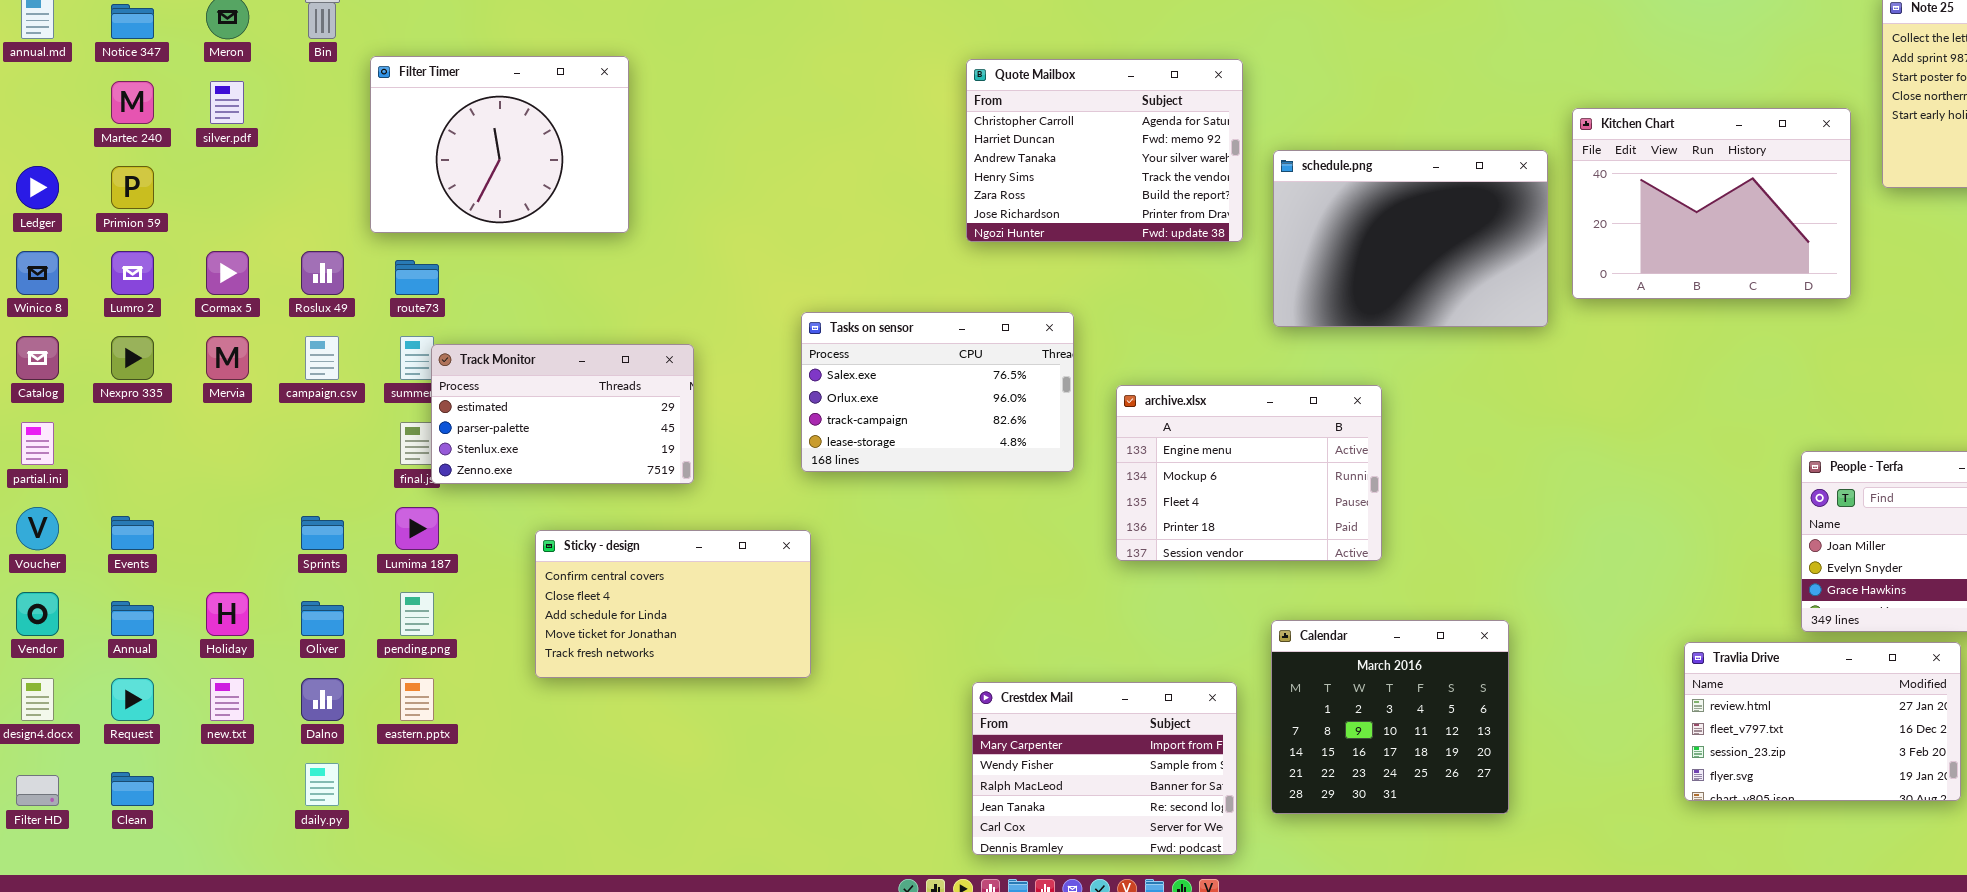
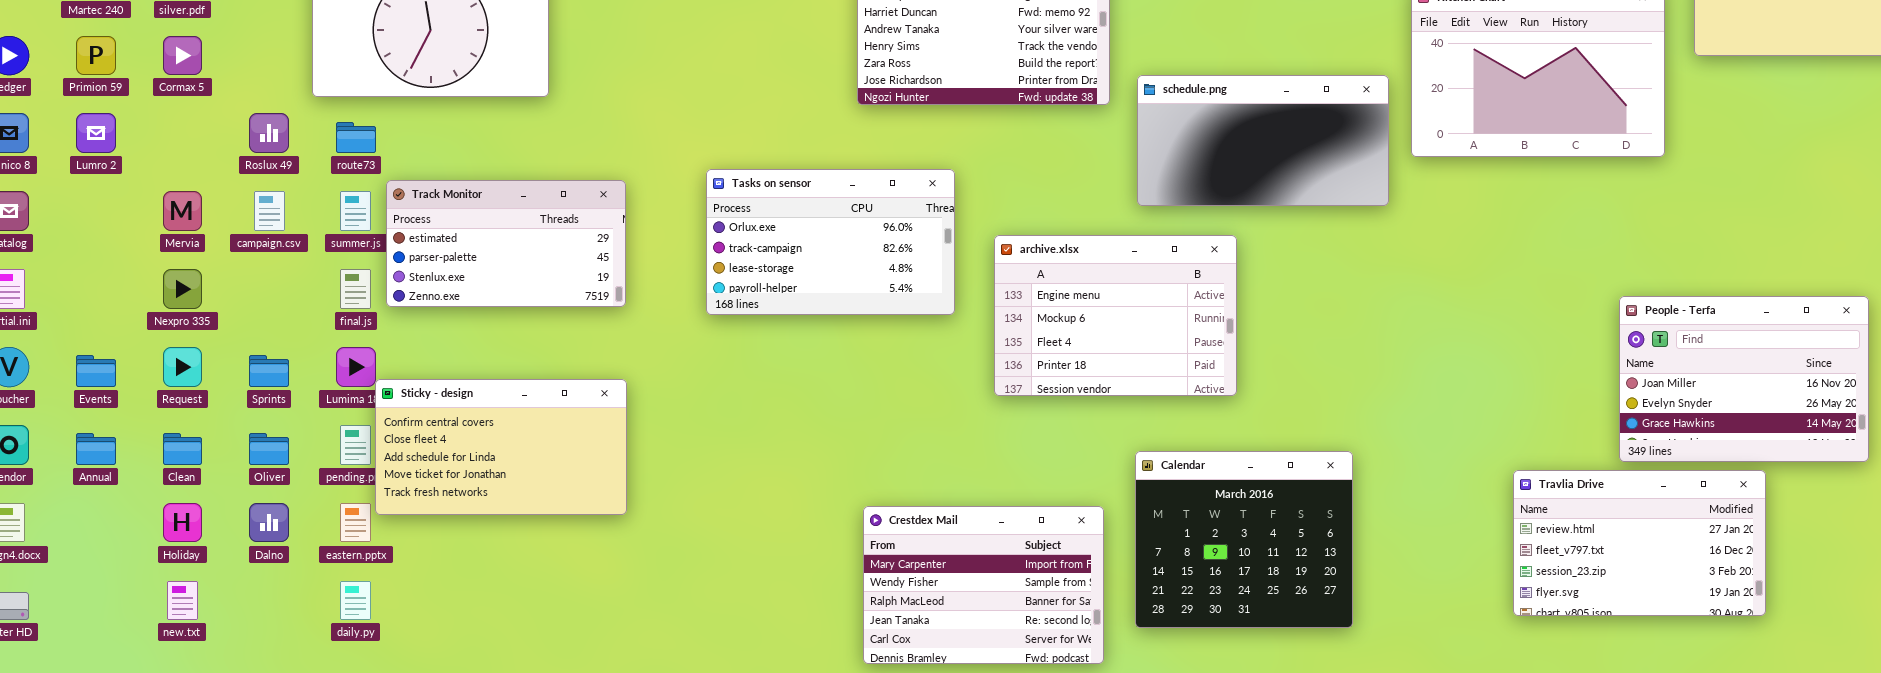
schedule.png: [1273,150,1548,327] -> [1137,75,1389,206], moved, resized
Cormax 5: [206,251,249,295] -> [163,36,202,75], moved
Tasks on sensor: [801,312,1074,472] -> [706,169,955,315], scrolled down 1 row
Nexpro 335: [111,336,154,380] -> [163,269,202,309], moved
Track Monitor: [431,344,694,484] -> [386,180,626,307], moved
Sticky - design: [535,530,811,678] -> [375,379,627,515], moved
Holiday: [206,592,249,636] -> [163,503,202,542], moved
Request: [111,678,154,721] -> [163,347,202,387], moved
new.txt: [210,678,244,721] -> [167,581,198,620], moved
daily.py: [305,763,339,806] -> [340,581,371,620], moved
Clean: [111,772,154,806] -> [163,433,202,465], moved

